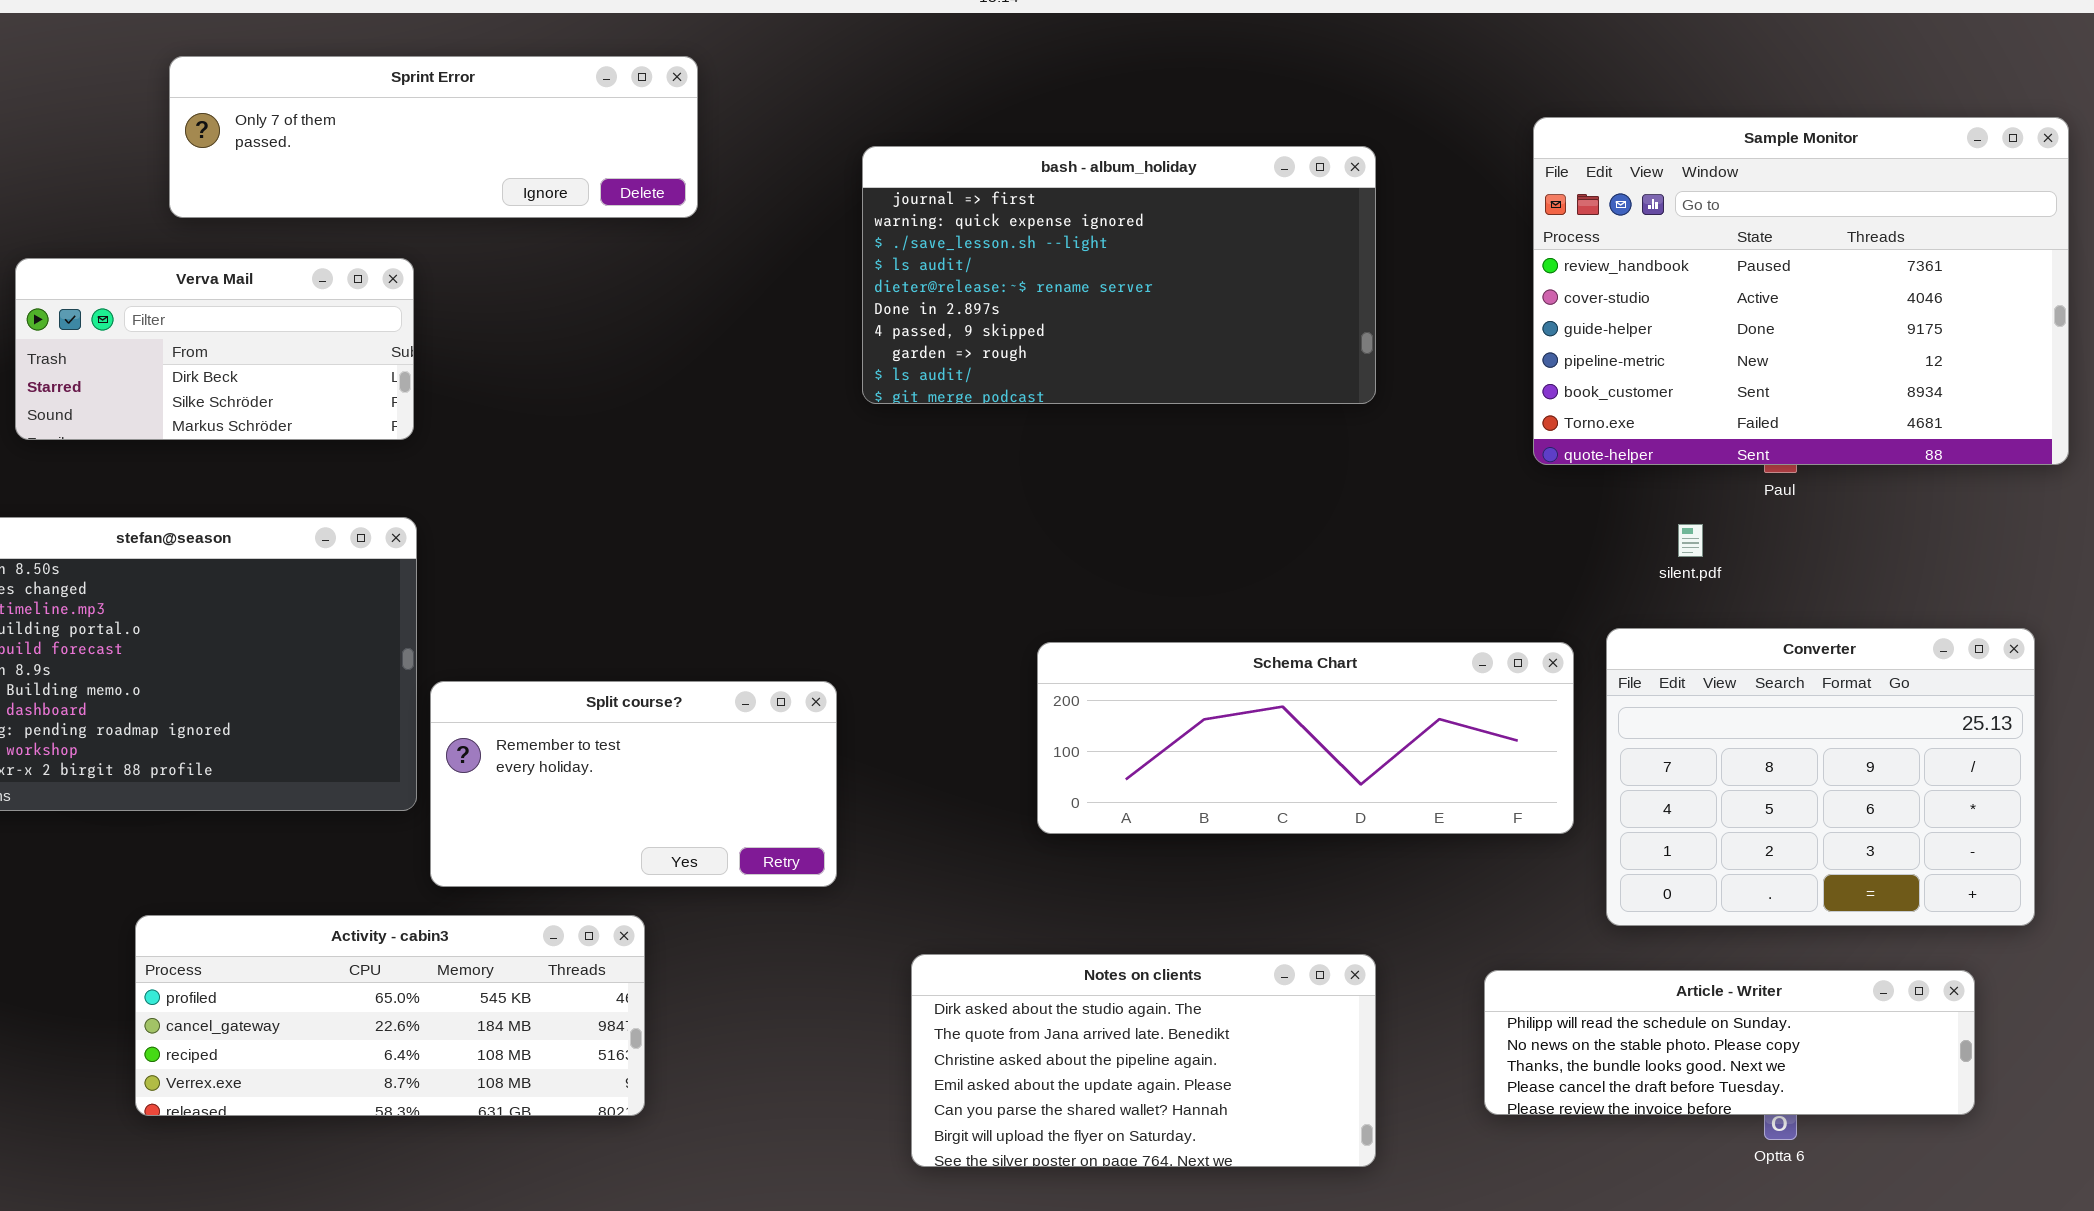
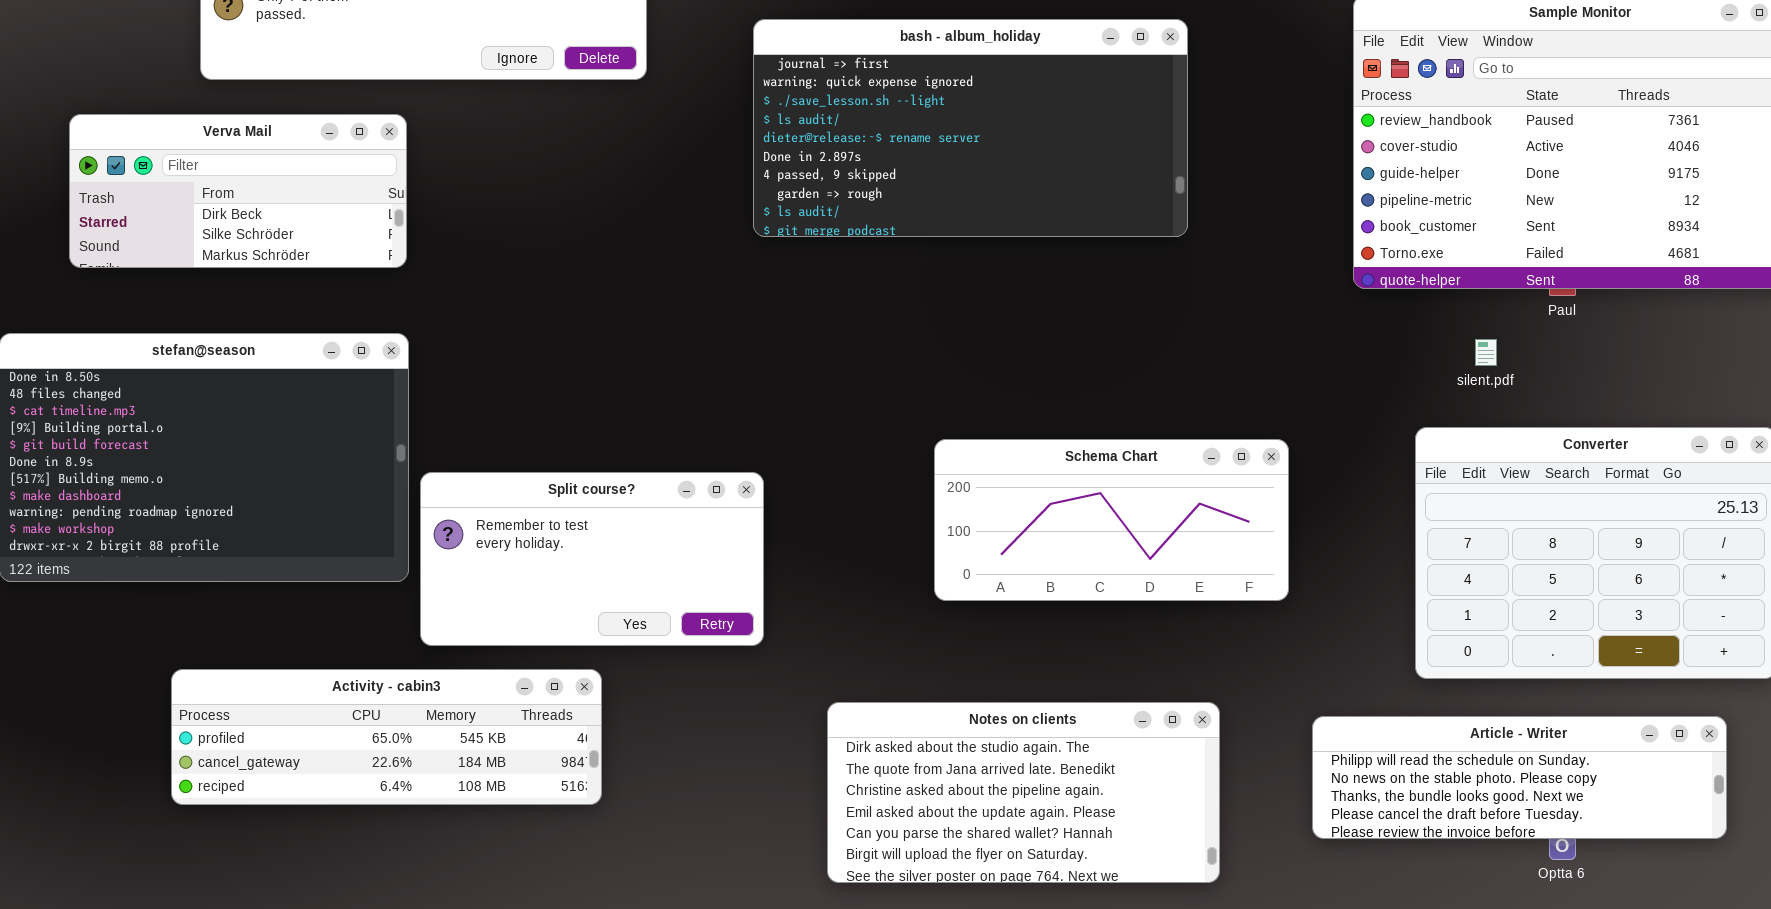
bash - album_holiday: [862,146,1376,404] -> [753,19,1188,237], moved
Schema Chart: [1037,642,1574,834] -> [934,439,1289,601], resized
Activity - cabin3: [135,915,645,1116] -> [171,669,602,805], resized

